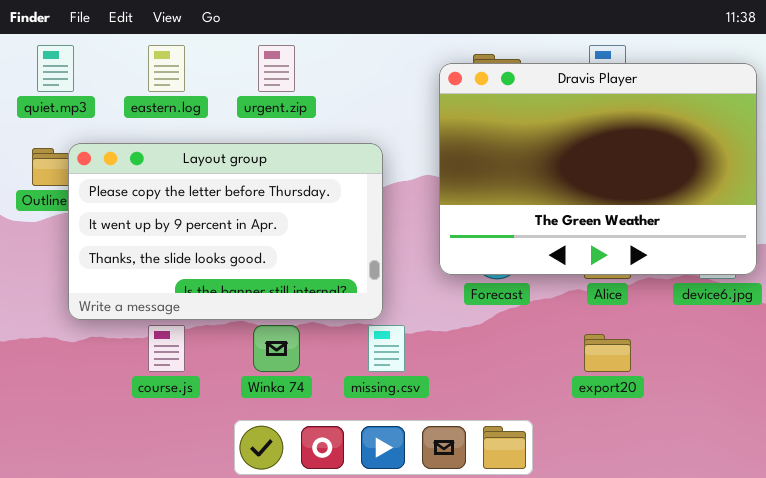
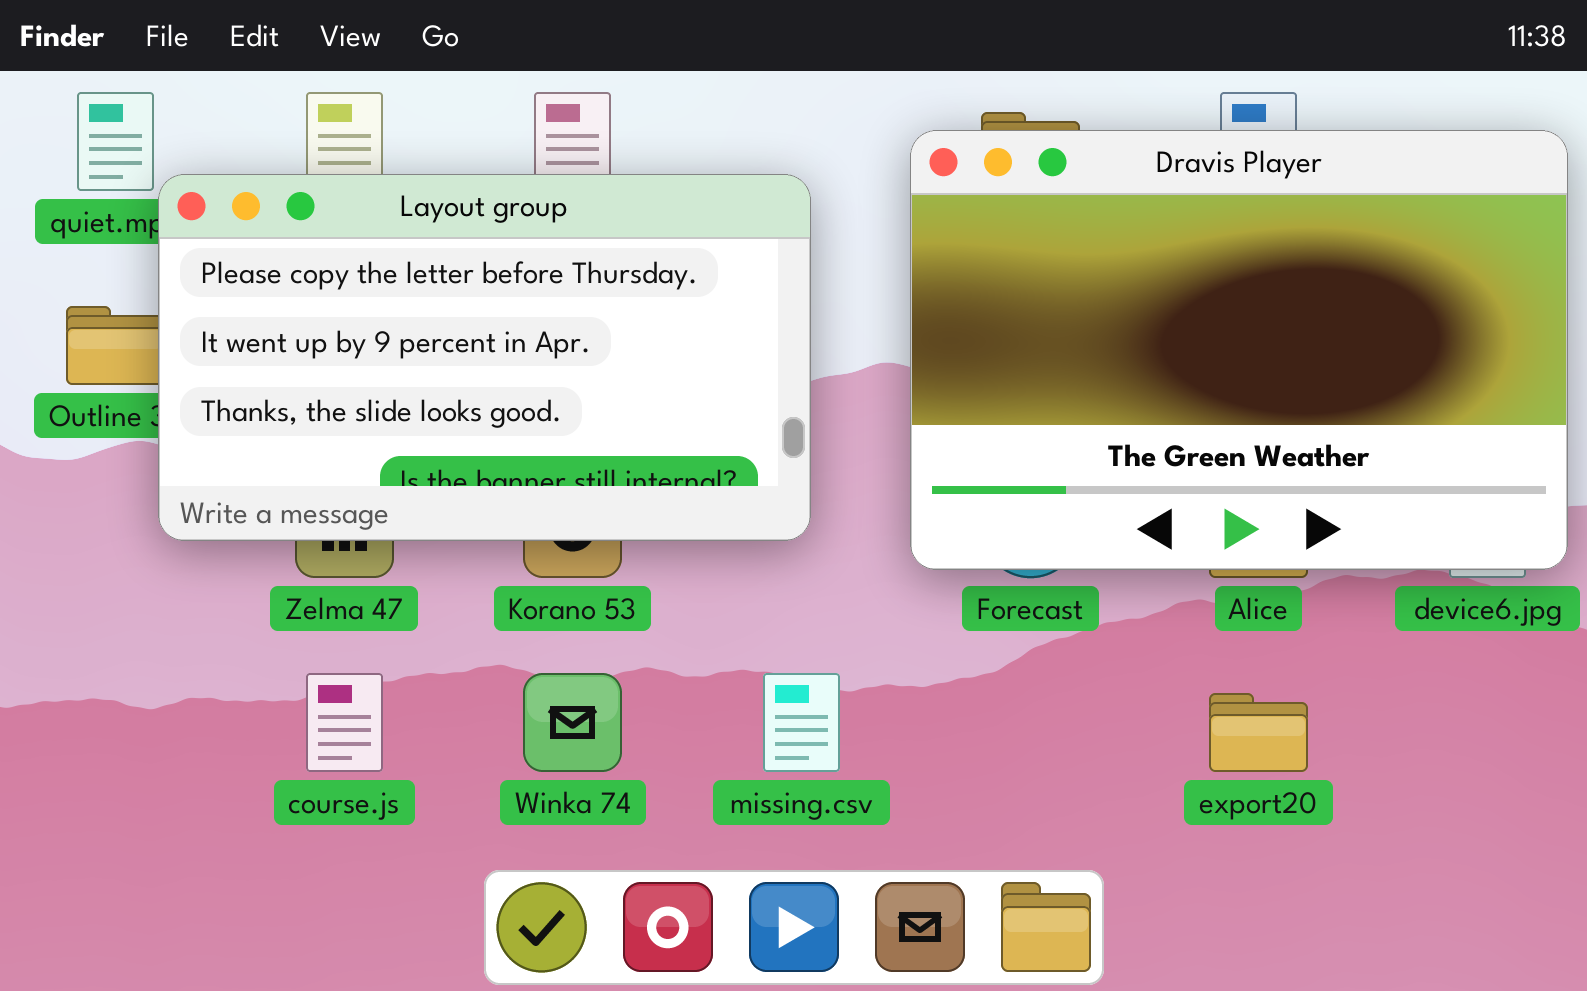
Layout group: [68,143,383,320] -> [158,174,811,541], moved

